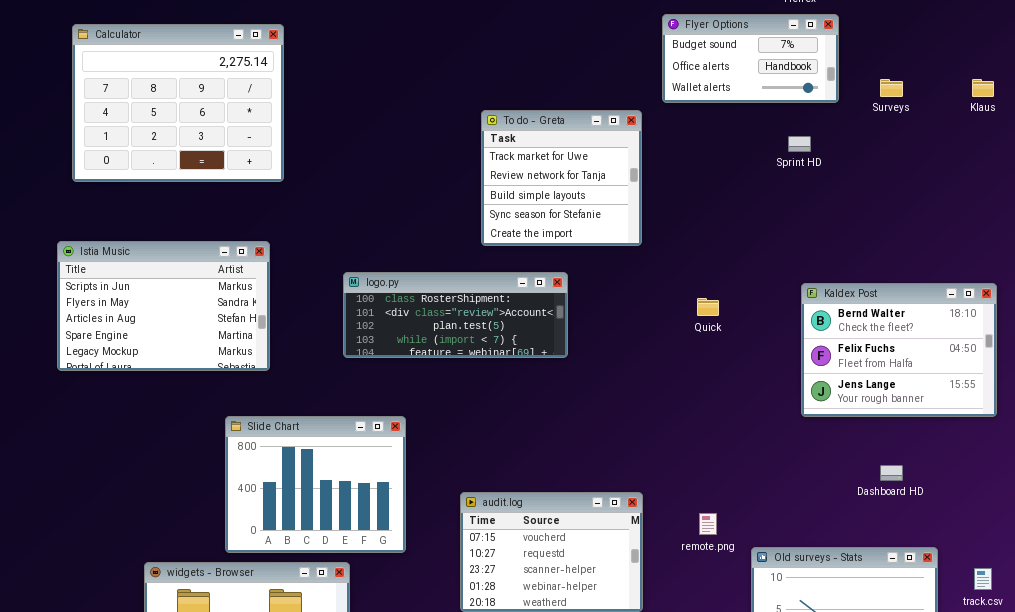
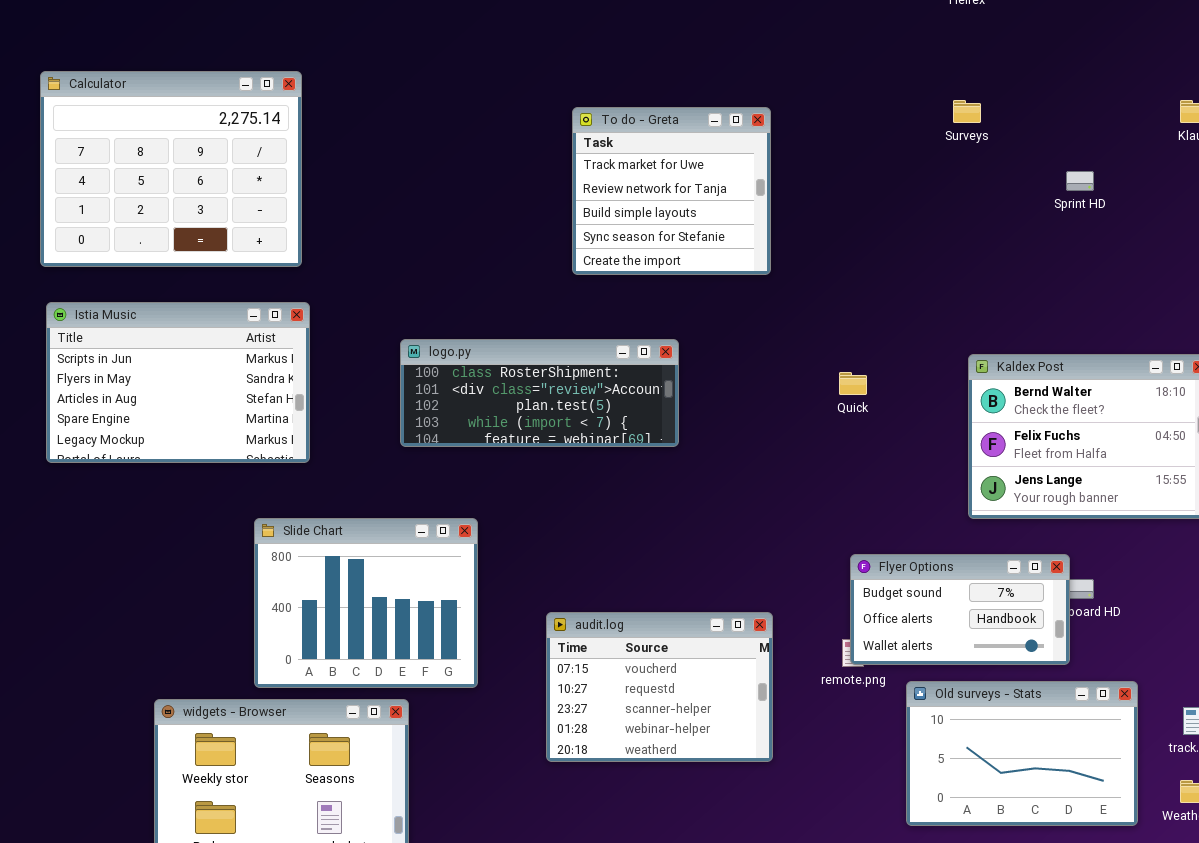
Flyer Options: [662,14,839,103] -> [850,554,1070,665], moved
Calculator: [72,24,284,182] -> [40,71,302,267], moved
Surveys: [880,79,903,97] -> [953,100,981,123], moved
To do - Greta: [481,110,642,246] -> [572,107,771,275], moved
Sprint HD: [788,136,811,152] -> [1066,171,1094,191], moved

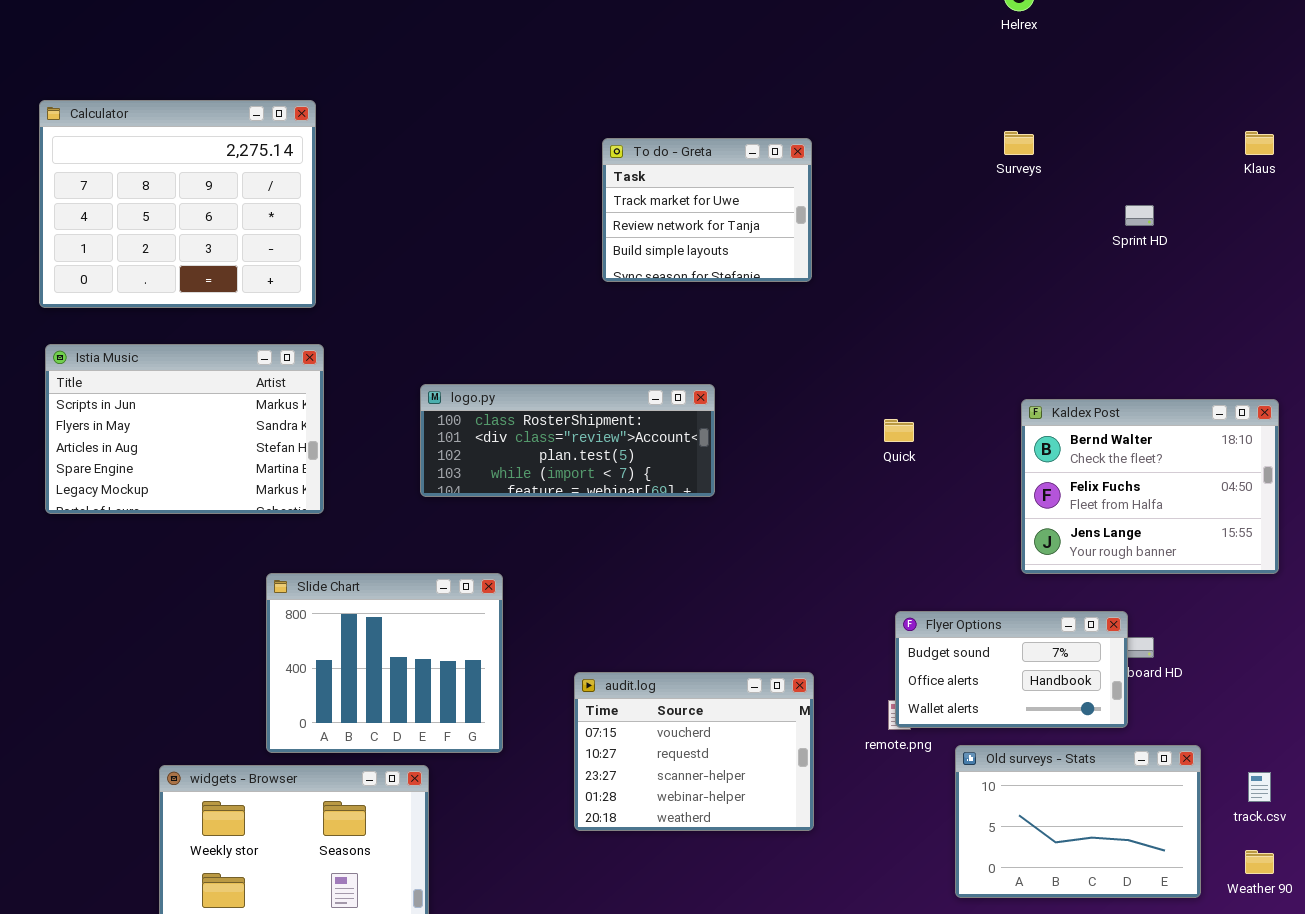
To do - Greta: [572,107,771,275] -> [602,138,812,282], resized

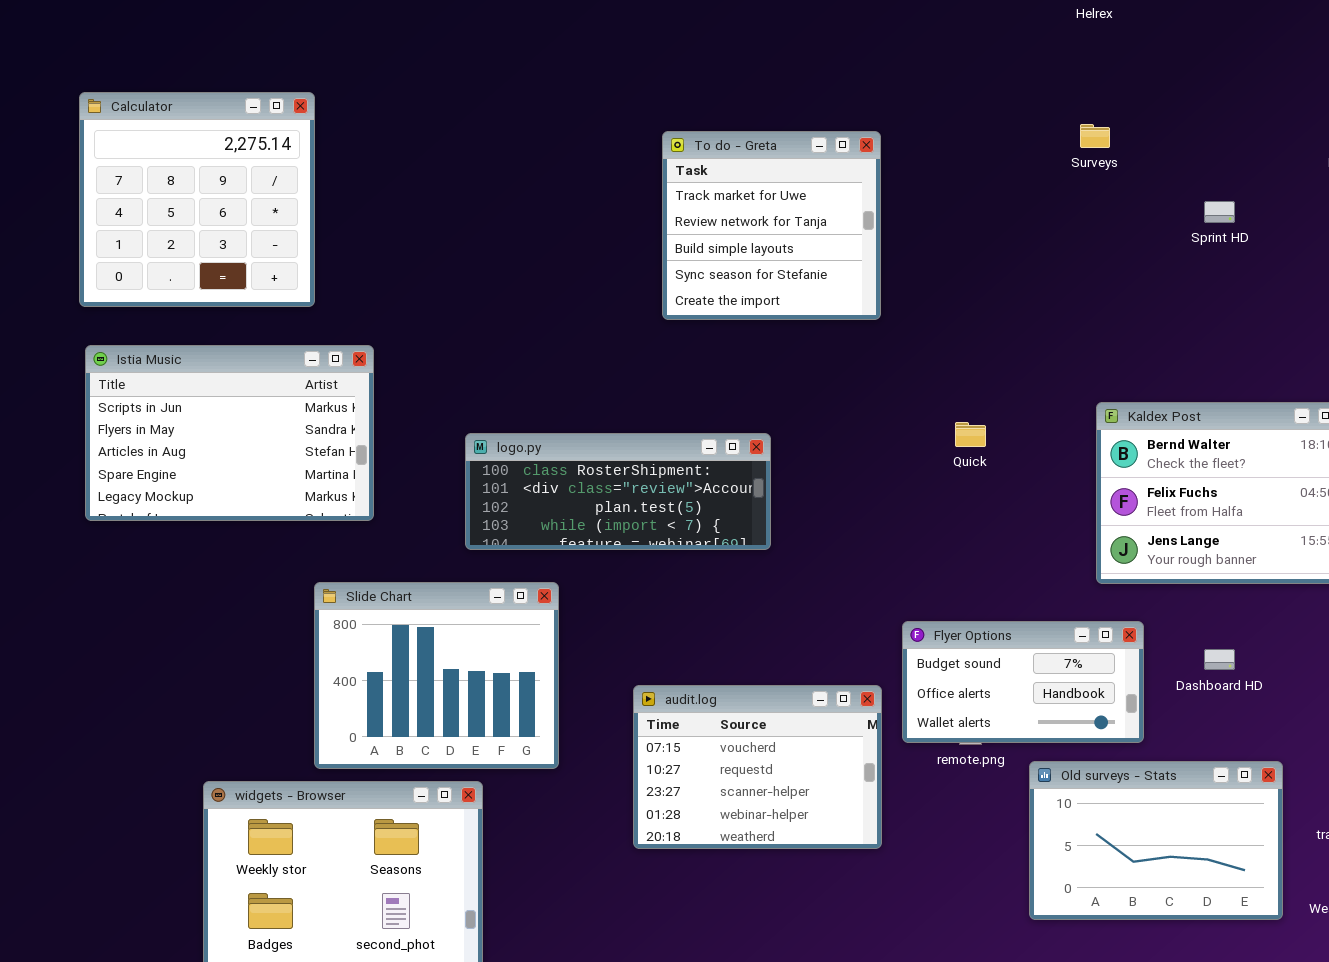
Calculator: [39,100,316,308] -> [79,92,315,307], resized
To do - Greta: [602,138,812,282] -> [662,131,881,320], resized
logo.py: [420,384,715,497] -> [465,433,771,550], moved
Flyer Options: [895,611,1128,728] -> [902,621,1144,743], moved

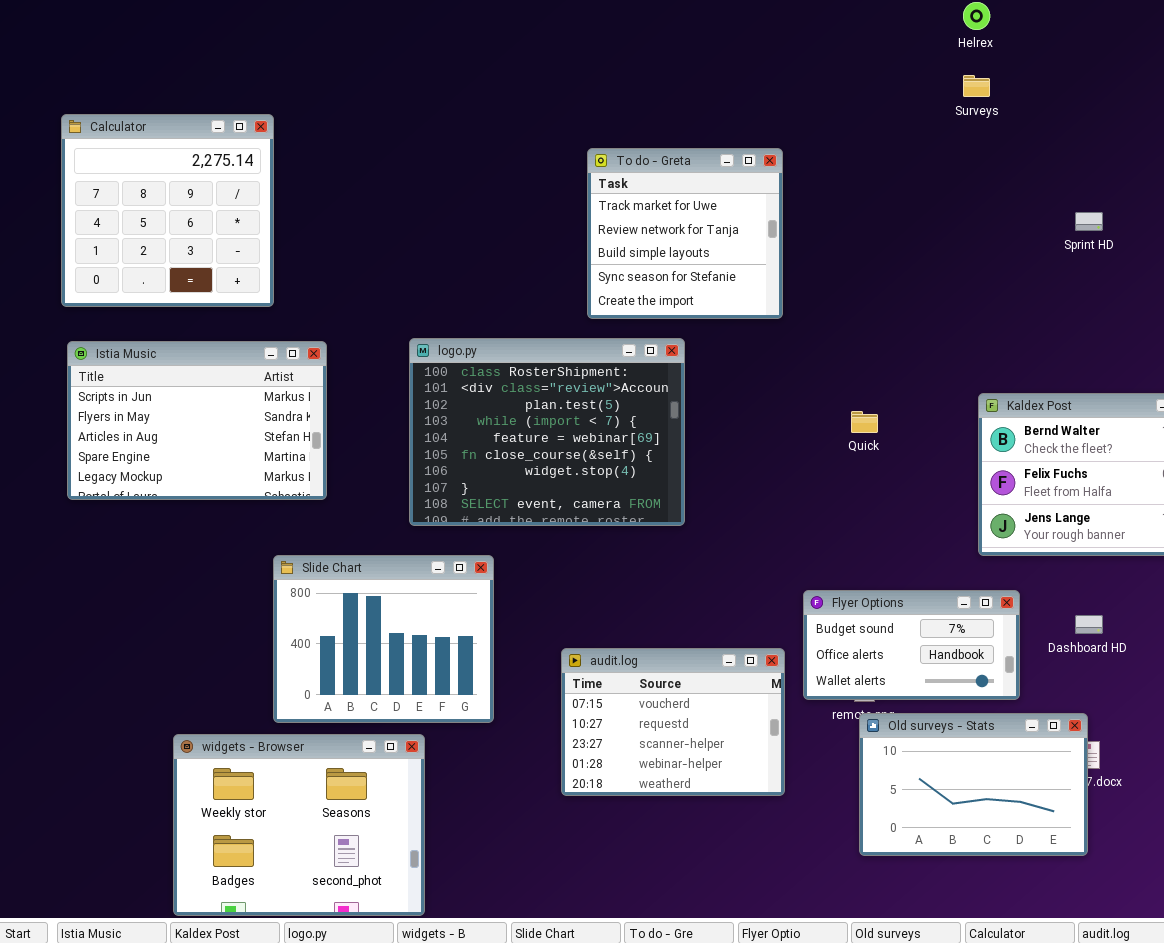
Surveys: [1080,124,1110,148] -> [963,75,990,97], moved
logo.py: [465,433,771,550] -> [409,338,685,526], resized
Old surveys - Stats: [1029,761,1283,920] -> [859,713,1088,856], moved

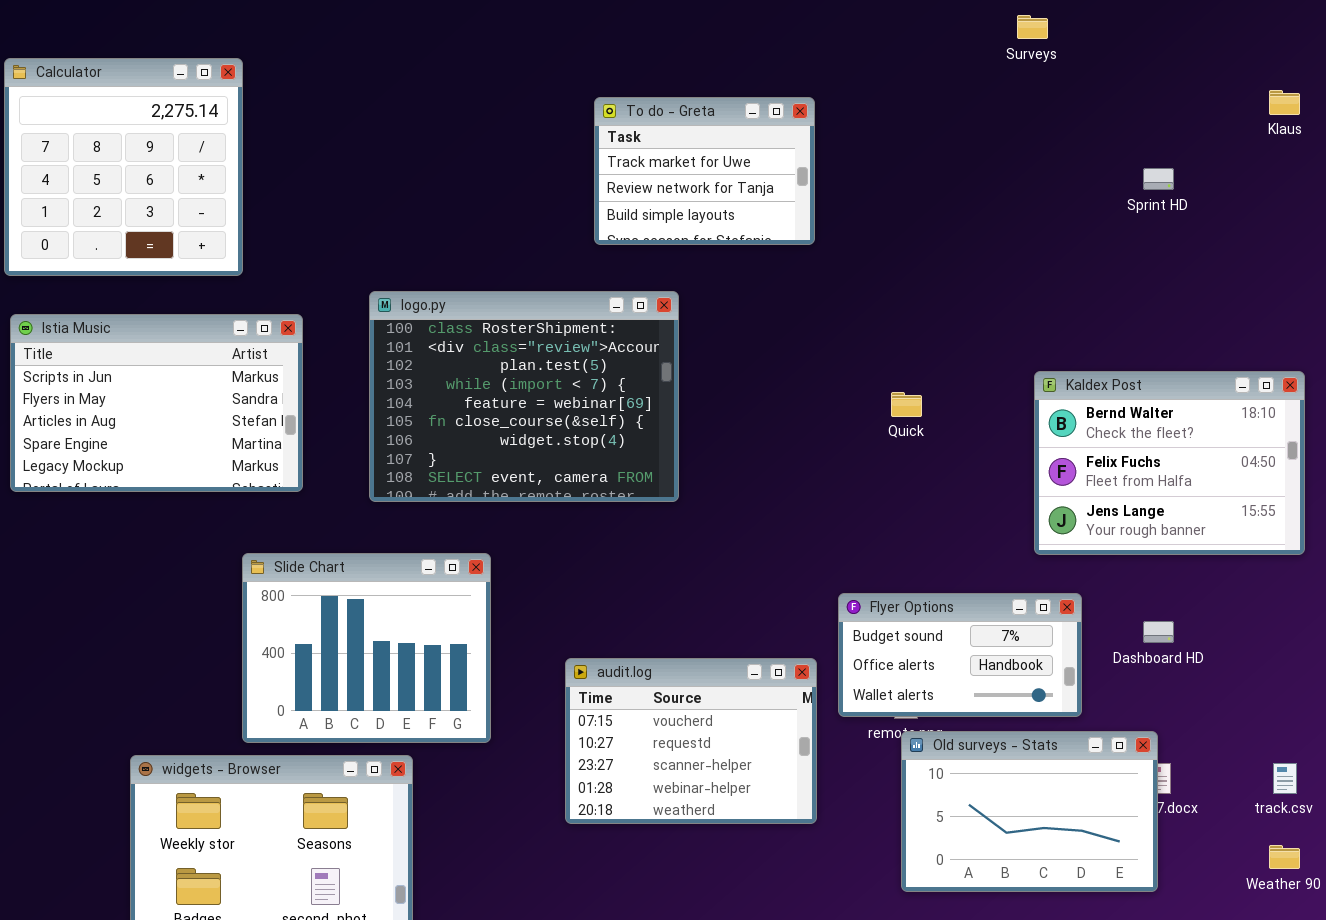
To do - Greta: [587,148,783,319] -> [594,97,815,245], resized
logo.py: [409,338,685,526] -> [369,291,679,502], moved

